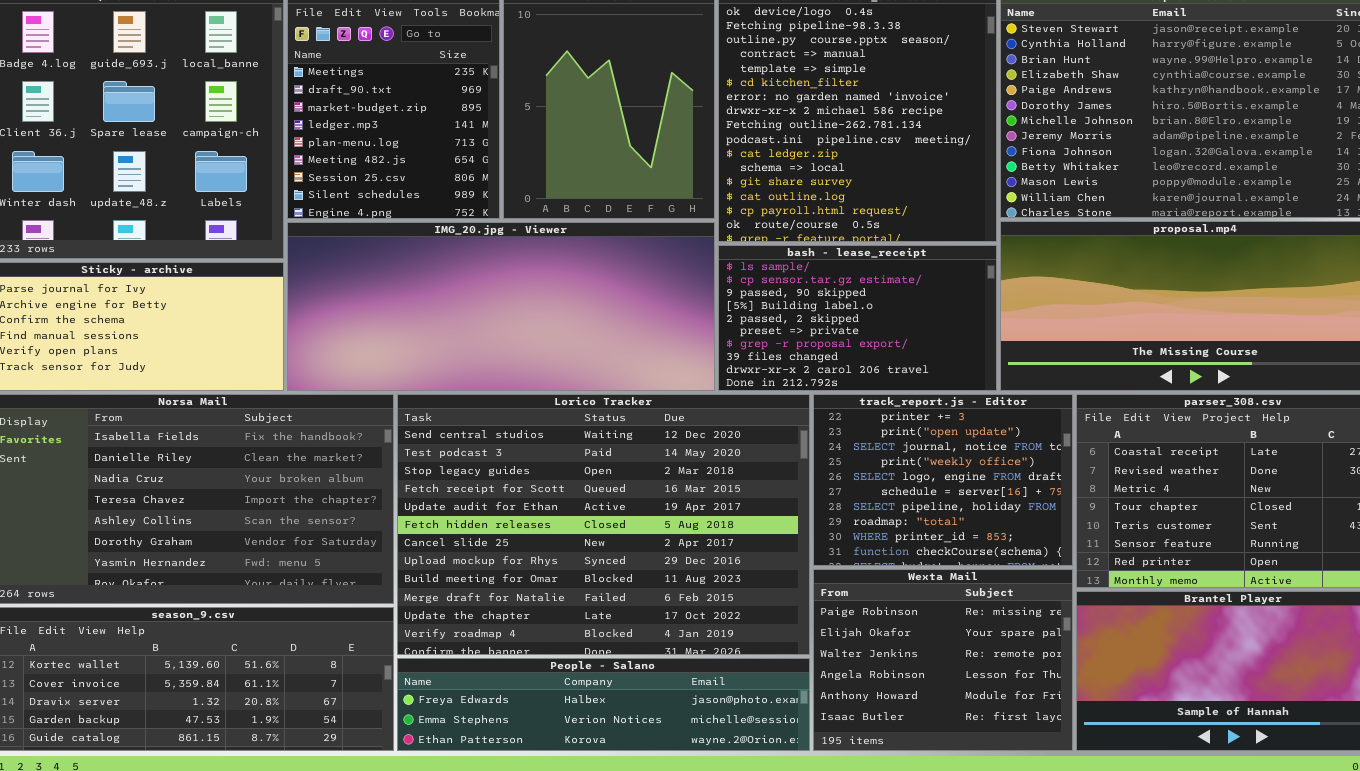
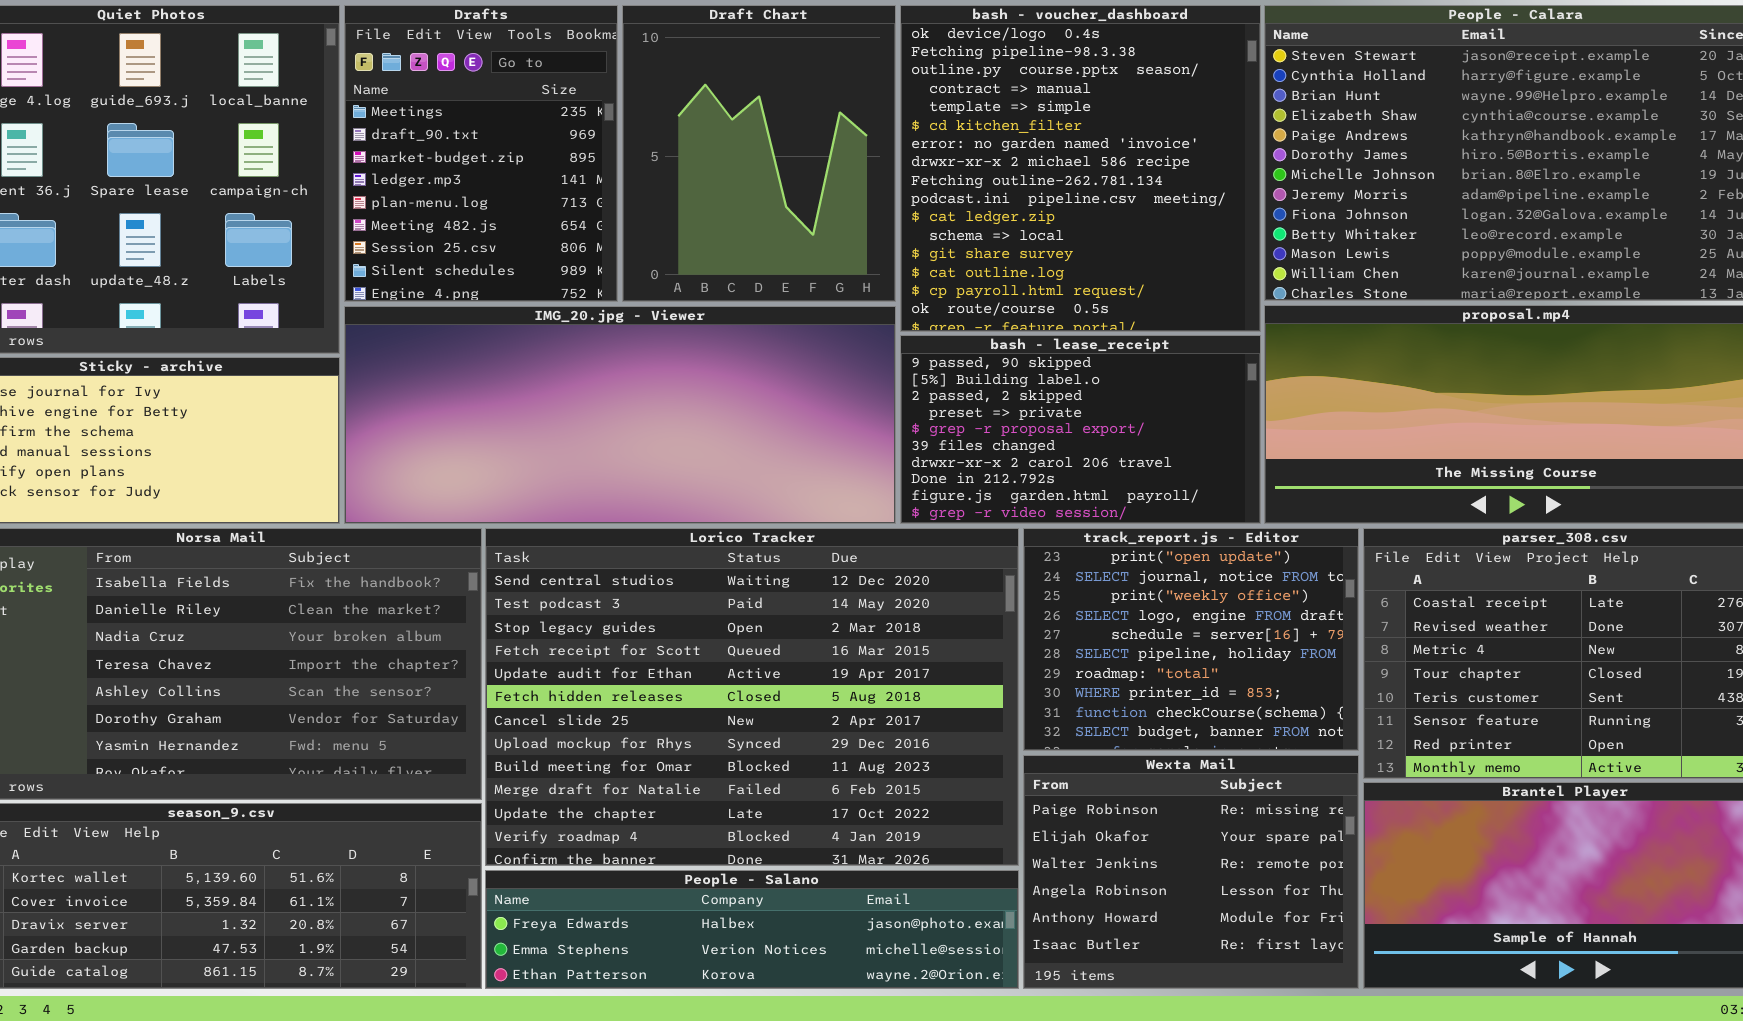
bash - lease_receipt: [718,245,997,391] -> [900,335,1261,524], scrolled down 2 rows
track_report.js - Editor: [813,394,1073,566] -> [1023,528,1359,751], scrolled down 1 row

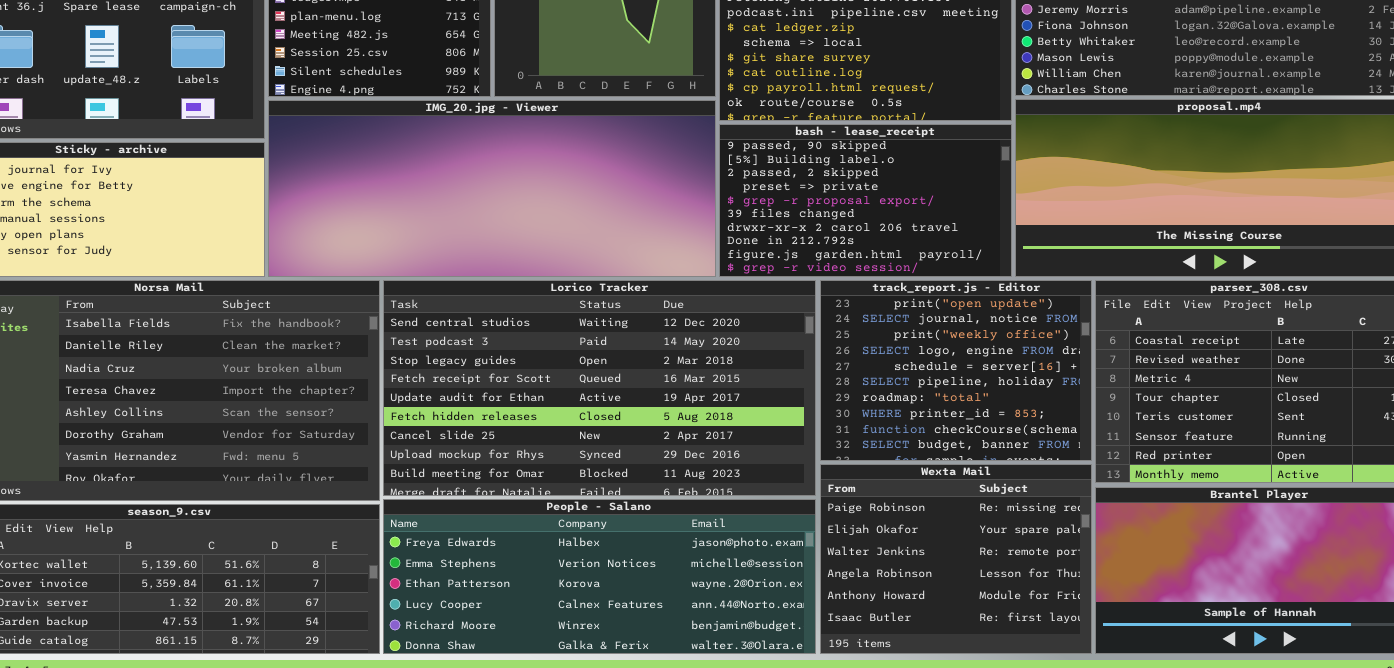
Lorico Tracker: [485,528,1019,866] -> [383,280,816,496], resized
People - Salano: [485,870,1019,989] -> [383,499,816,654], resized

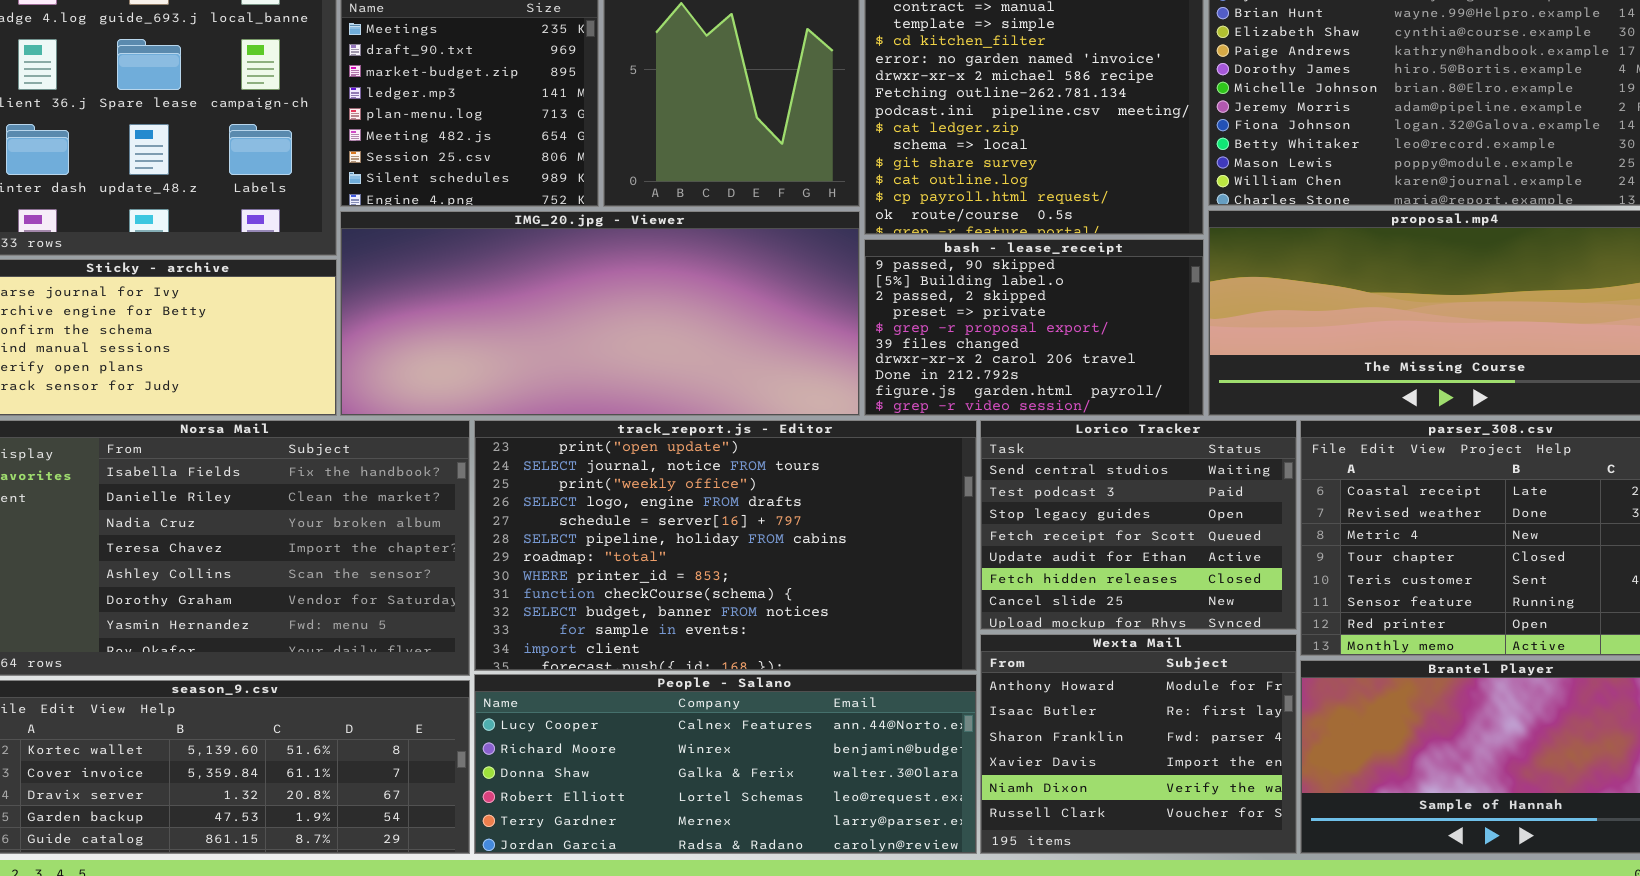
Lorico Tracker: [383,280,816,496] -> [980,420,1297,630], moved, resized
track_report.js - Editor: [820,280,1092,461] -> [474,420,977,671], moved, resized
Wexta Mail: [820,464,1092,654] -> [980,634,1297,854], scrolled down 4 rows
People - Salano: [383,499,816,654] -> [474,674,977,854], scrolled down 3 rows

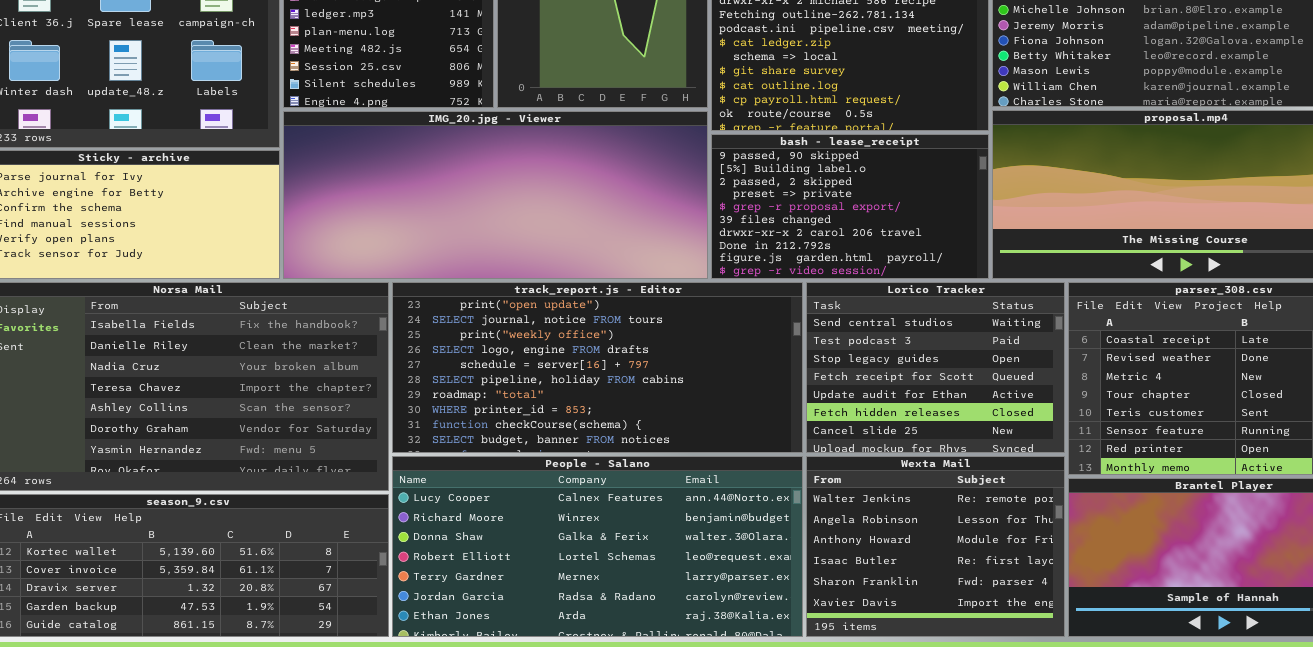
track_report.js - Editor: [474,420,977,671] -> [392,282,803,453], resized
Wexta Mail: [980,634,1297,854] -> [806,456,1065,637], scrolled up 2 rows
People - Salano: [474,674,977,854] -> [392,456,803,637], resized

